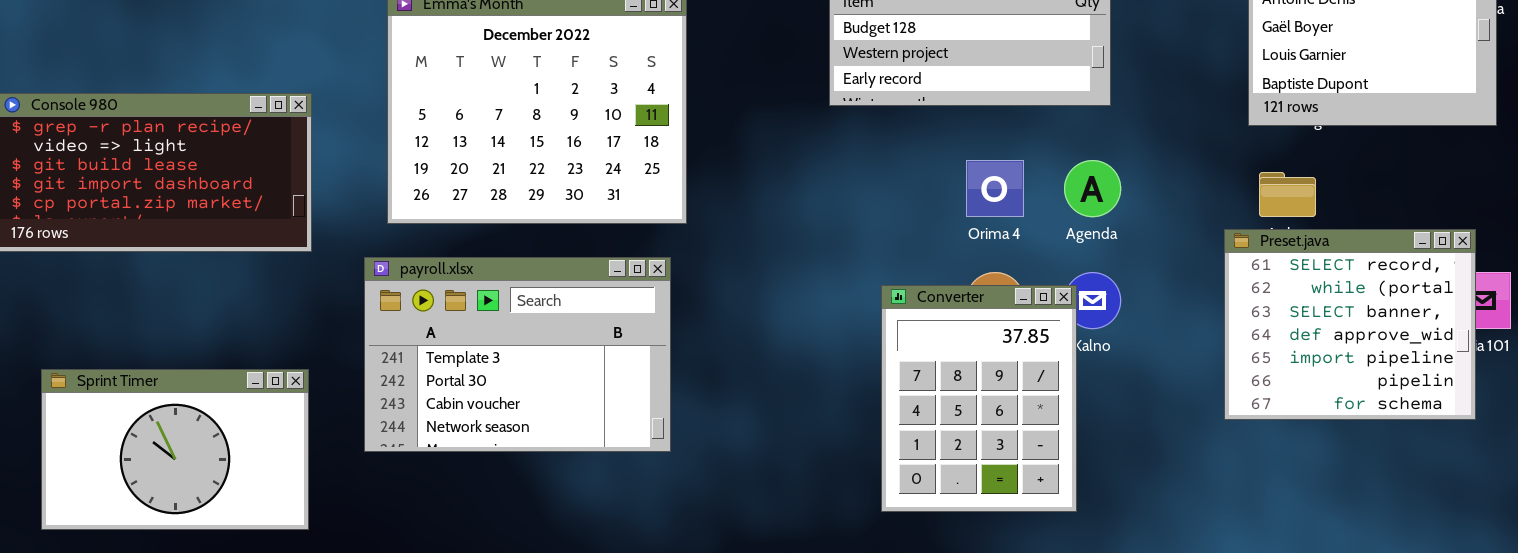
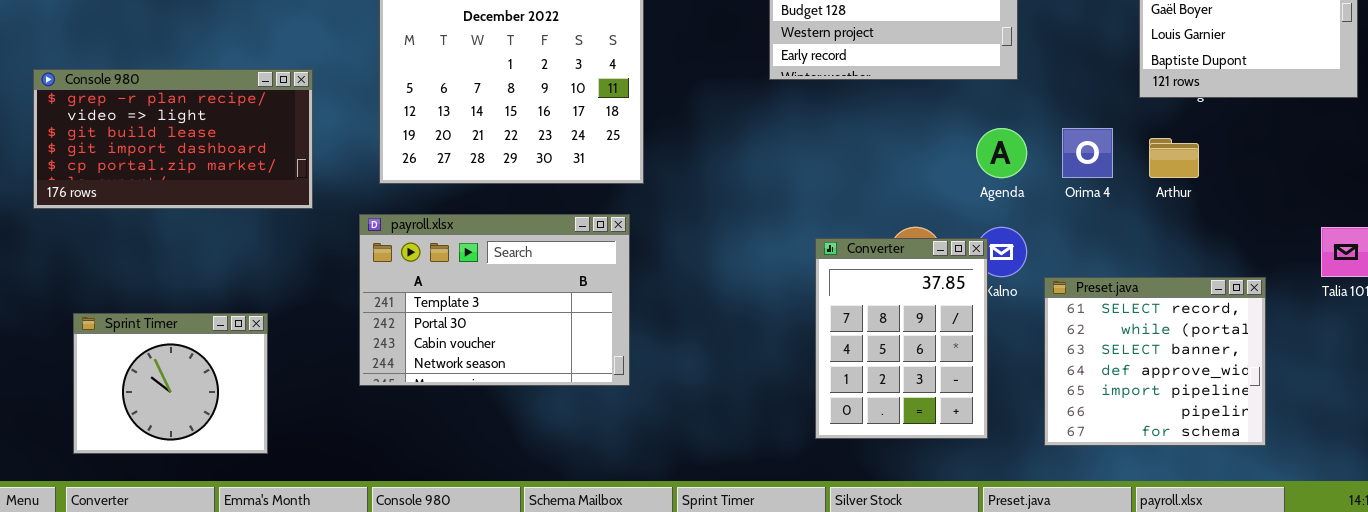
Orima 4: [966,160,1024,217] -> [1062,128,1113,178], moved
Preset.java: [1224,229,1476,420] -> [1044,277,1266,446], moved
Sprint Timer: [41,369,309,530] -> [73,313,268,454], resized

